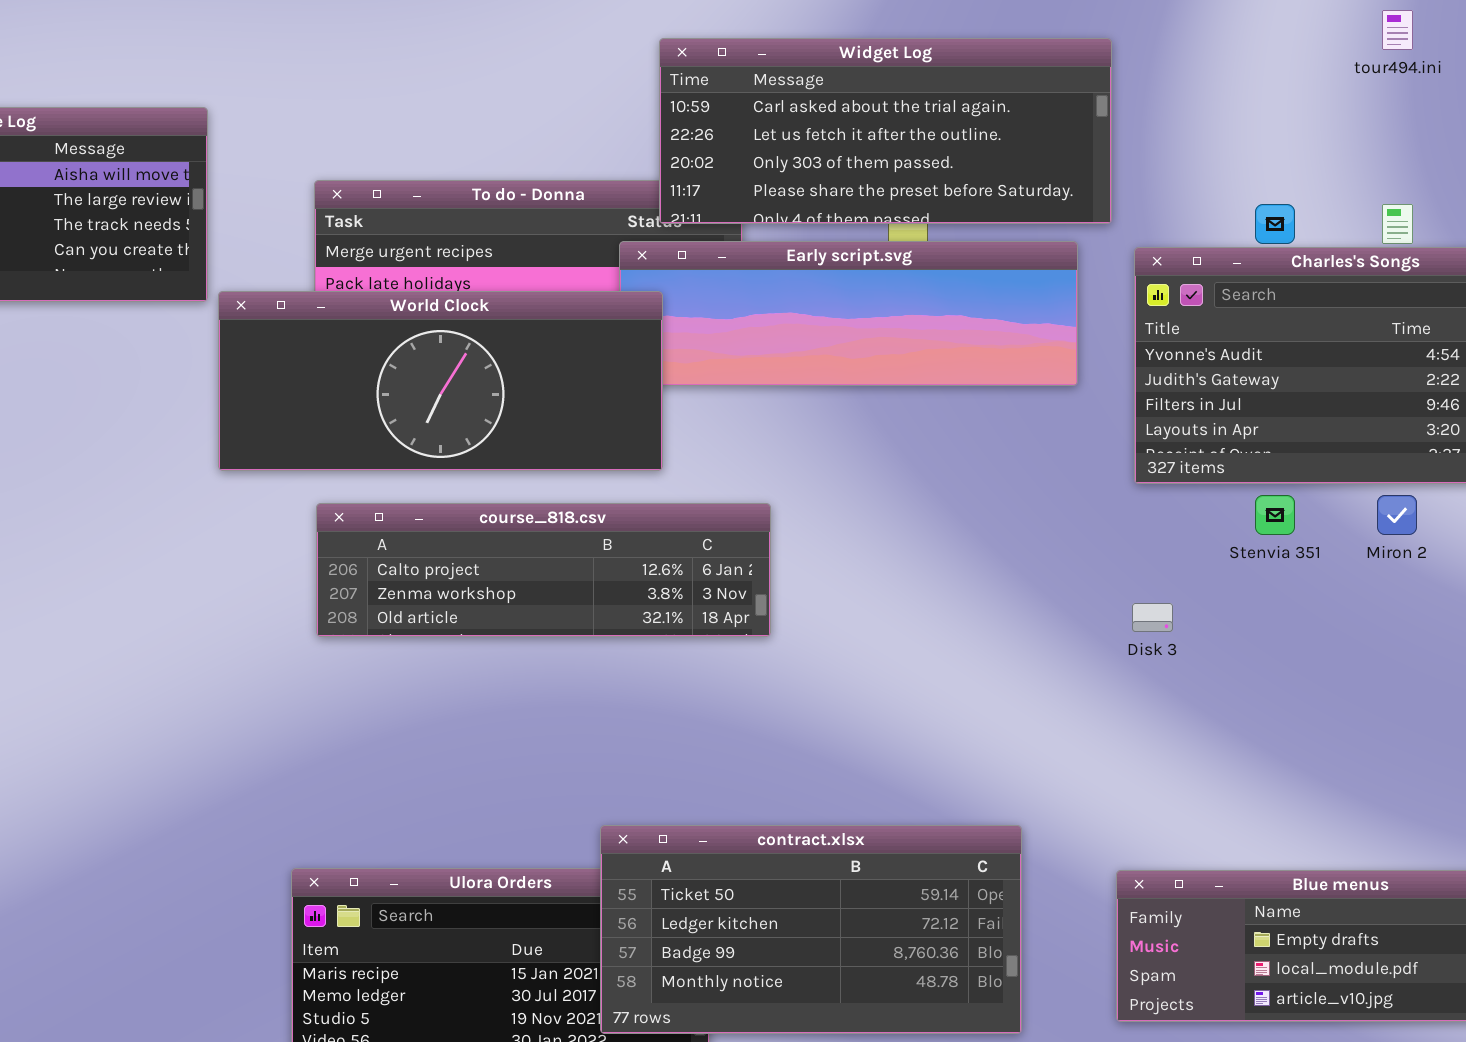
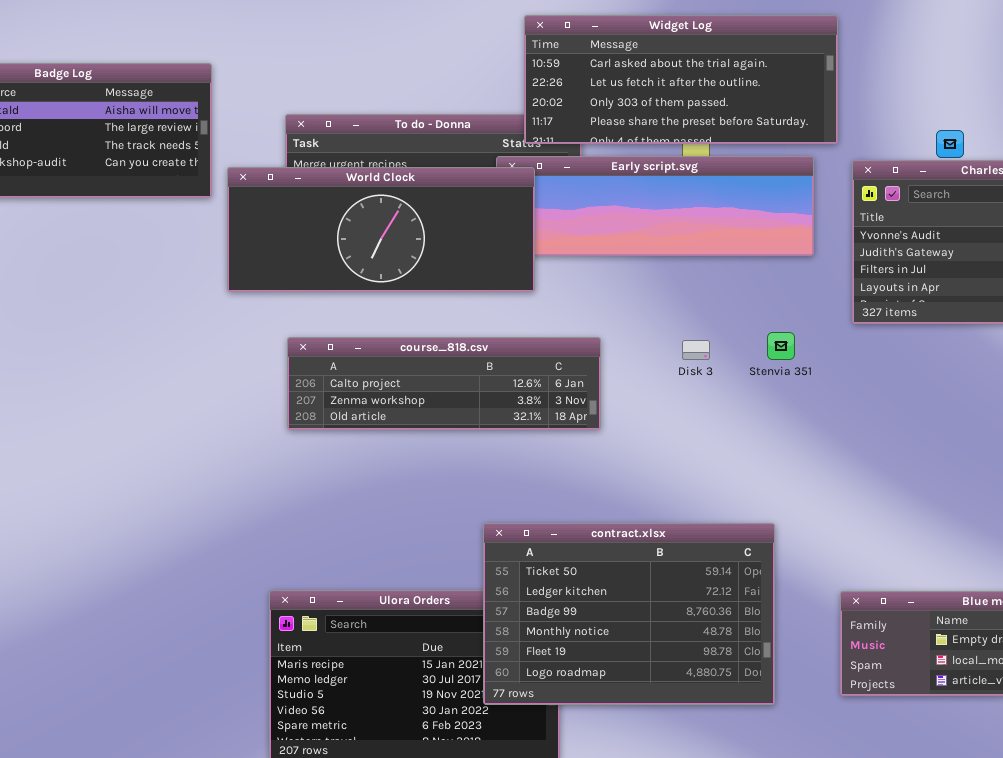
World Clock: [218,291,663,471] -> [227,167,535,292], moved
Stenvia 351: [1255,495,1295,535] -> [767,332,795,360], moved
Disk 3: [1132,603,1173,632] -> [682,340,710,360], moved
contract.xlsx: [600,825,1022,1034] -> [483,523,775,705], resized

